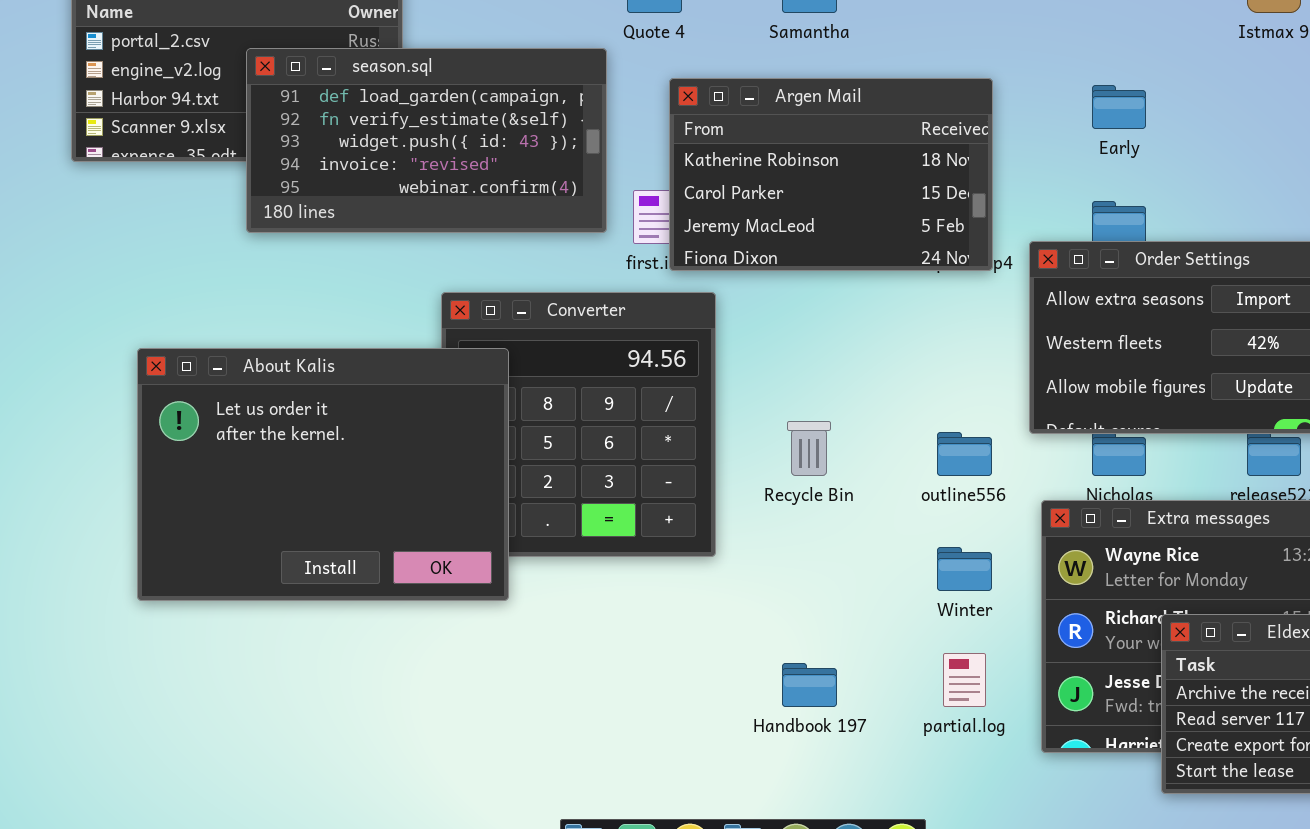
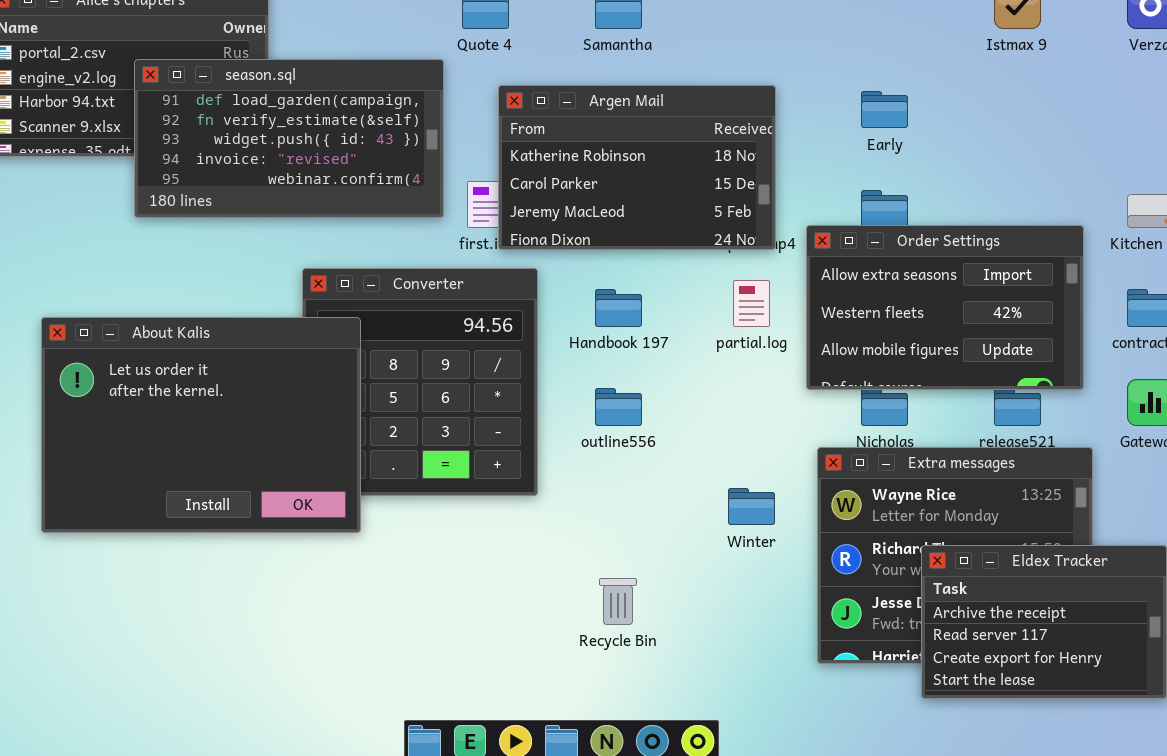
Recycle Bin: [787,421,831,476] -> [599,578,637,625], moved
outline556: [937,432,992,476] -> [595,388,642,426], moved
partial.log: [943,653,986,707] -> [733,280,770,327], moved
Handbook 197: [782,663,837,707] -> [595,289,642,327], moved

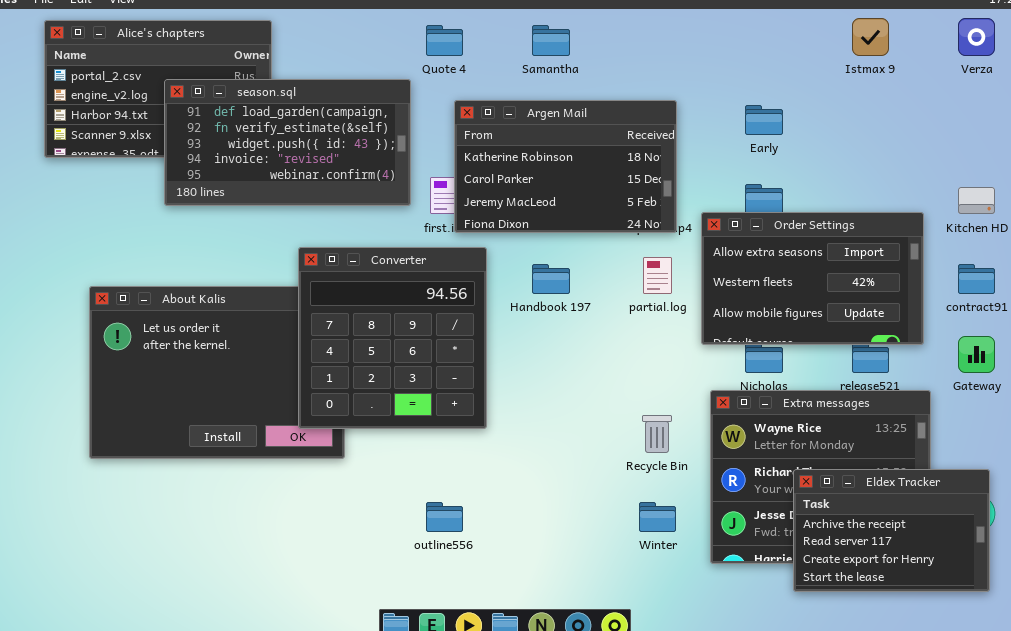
Converter: [302,268,538,496] -> [298,247,487,429], raised
outline556: [595,388,642,426] -> [426,502,463,532], moved
Winter: [728,488,775,525] -> [639,502,676,532], moved
Recycle Bin: [599,578,637,625] -> [642,415,672,453], moved

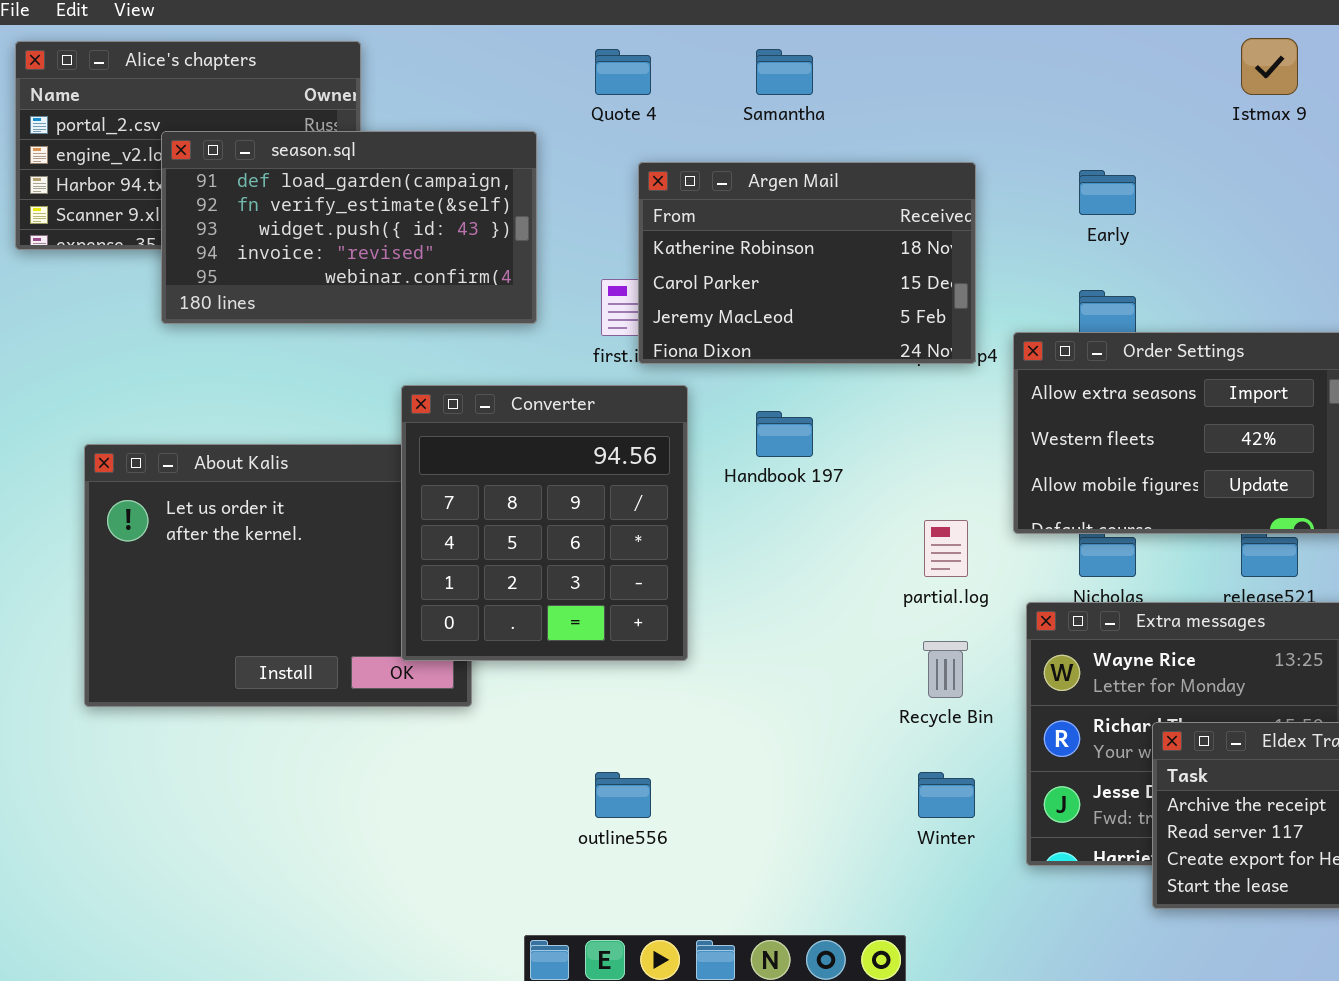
season.sql: [164,79,411,206] -> [161,131,537,324], moved
partial.log: [643,257,672,294] -> [924,520,968,577], moved

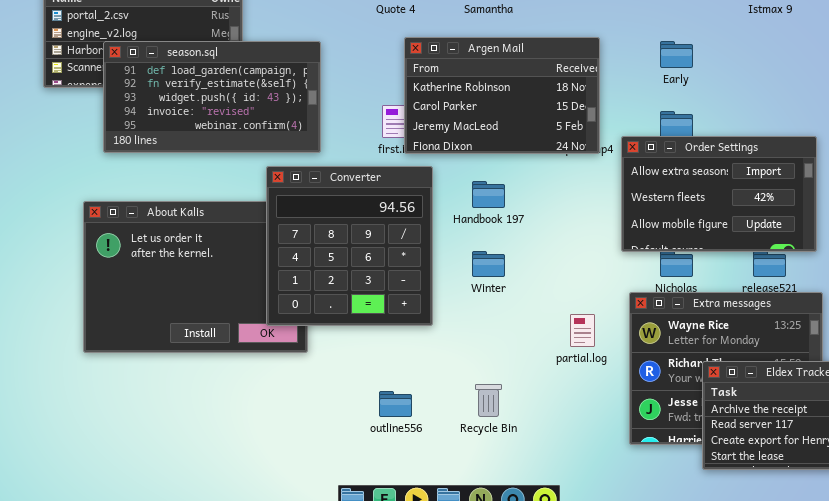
season.sql: [161,131,537,324] -> [103,41,321,153], moved
partial.log: [924,520,968,577] -> [570,314,595,347], moved
Recycle Bin: [923,641,968,698] -> [475,384,502,417], moved
Winter: [918,772,975,818] -> [472,251,505,277], moved

